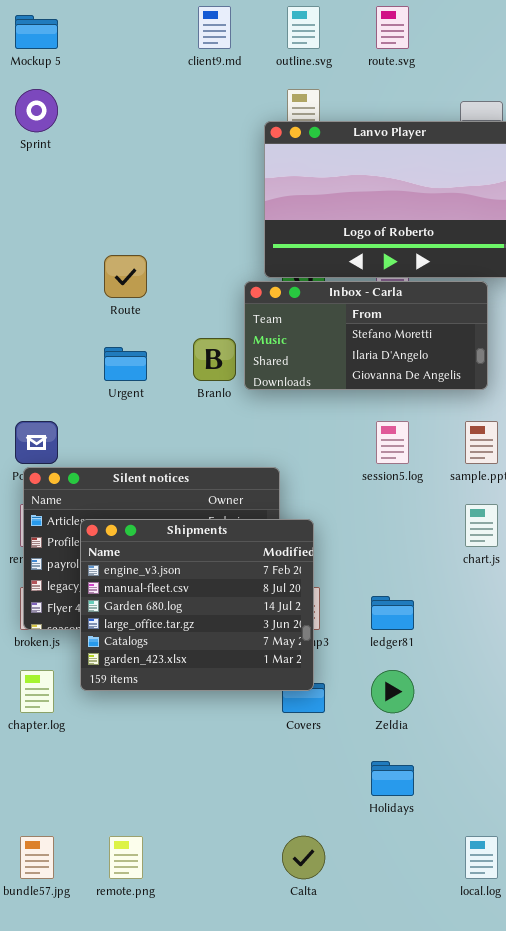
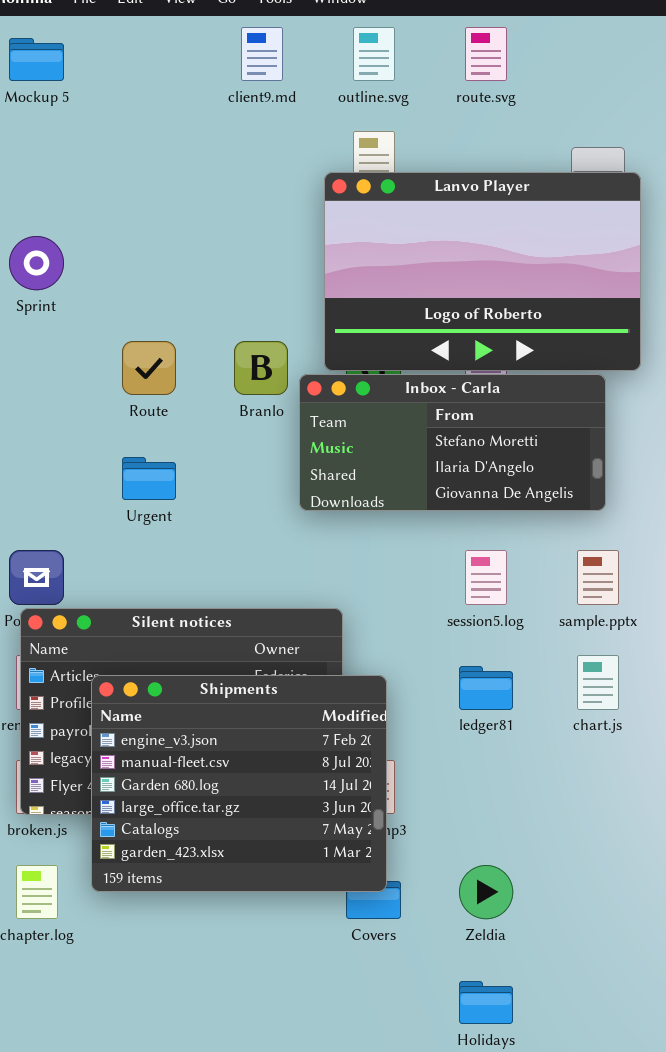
Sprint: [15,89,58,132] -> [9,236,64,290], moved
Branlo: [193,338,236,381] -> [234,341,288,395], moved
ledger81: [371,596,414,630] -> [459,666,513,710], moved

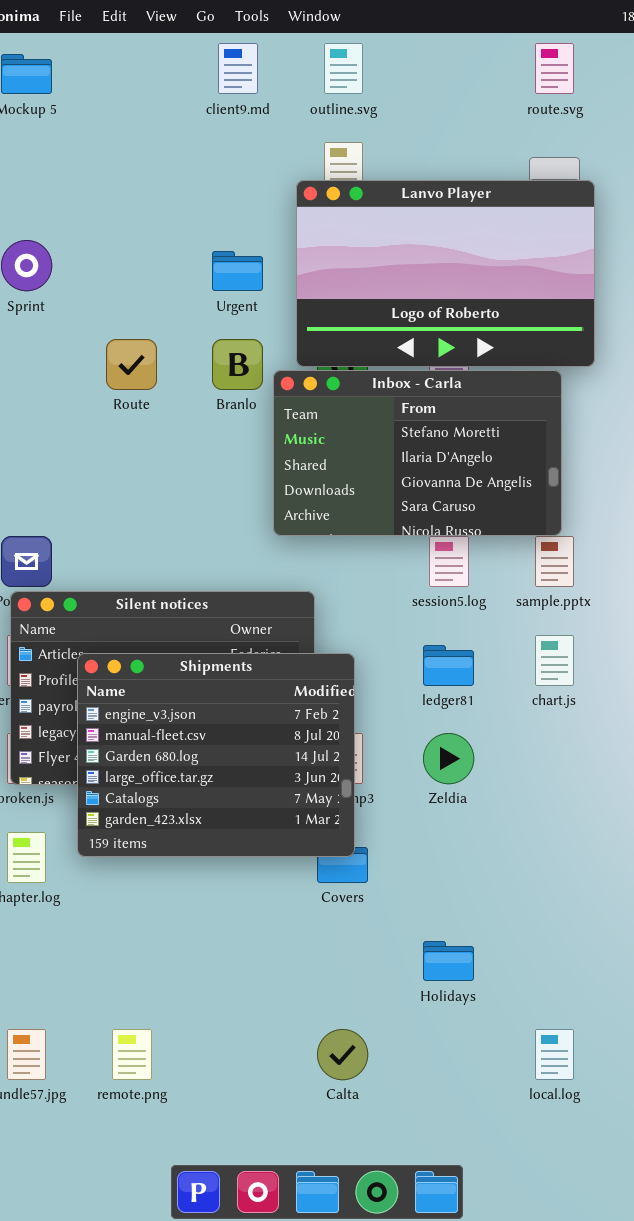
route.svg: [465,27,507,81] -> [535,43,574,94], moved
Inbox - Carla: [299,374,606,511] -> [273,370,562,536], resized
Urgent: [122,457,176,500] -> [212,251,263,291], moved
Zeldia: [459,865,513,919] -> [423,733,474,784], moved

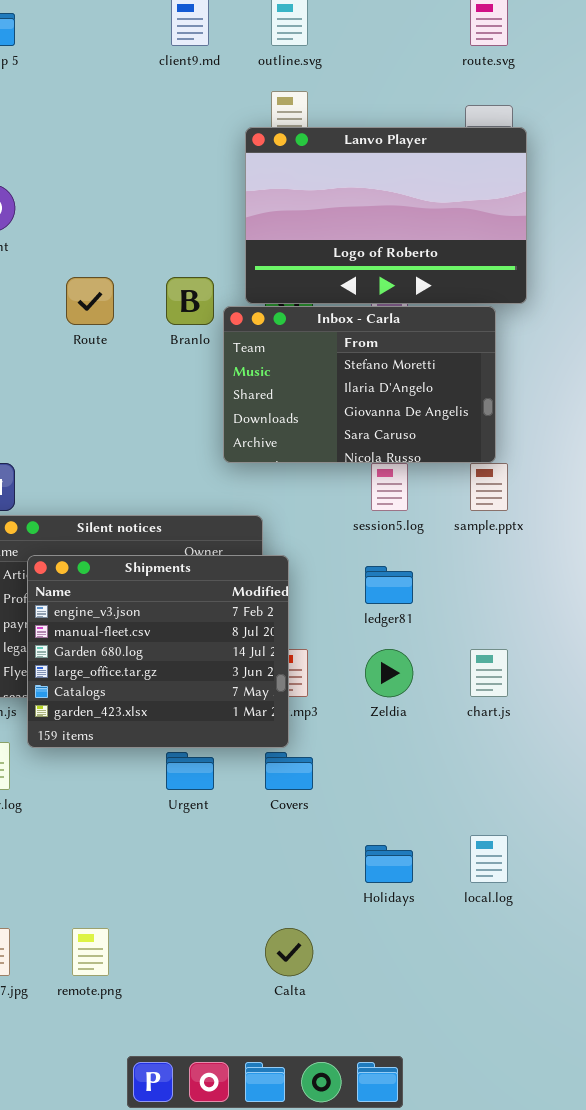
Urgent: [212,251,263,291] -> [166,752,214,790], moved
chart.js: [535,635,574,686] -> [470,649,508,697], moved
Shipments: [77,653,355,857] -> [27,555,289,748], moved
local.log: [535,1029,574,1080] -> [470,835,508,883], moved

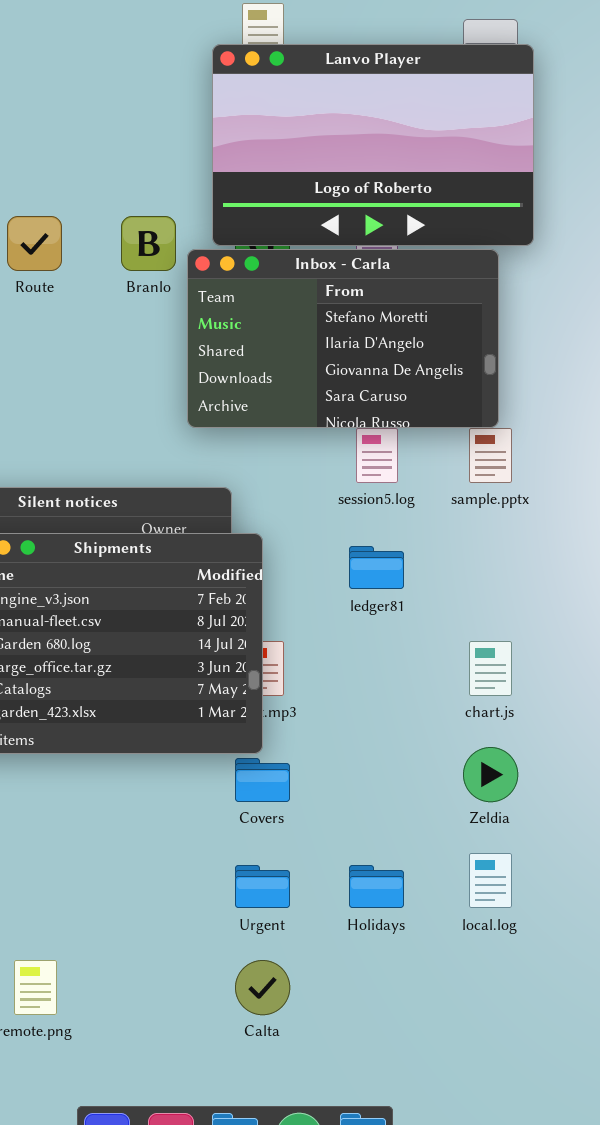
Zeldia: [365,649,413,697] -> [463,747,518,802], moved
Urgent: [166,752,214,790] -> [235,865,290,908], moved

